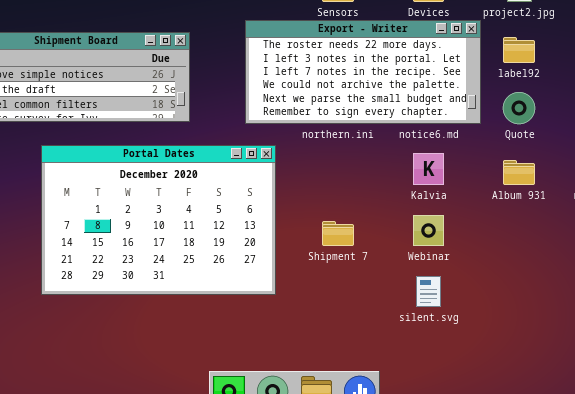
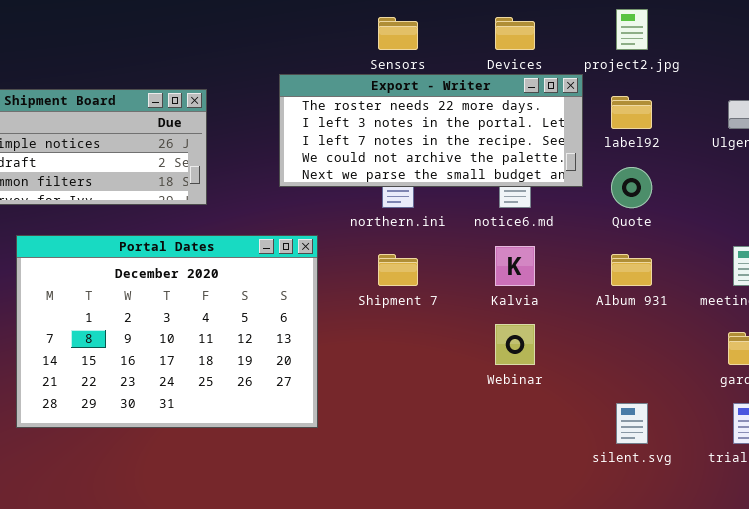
Export - Writer: [245,20,481,124] -> [279,74,583,187], resized
Shipment 7: [322,221,354,246] -> [378,254,418,286], moved
silent.svg: [416,276,441,307] -> [616,403,648,444], moved

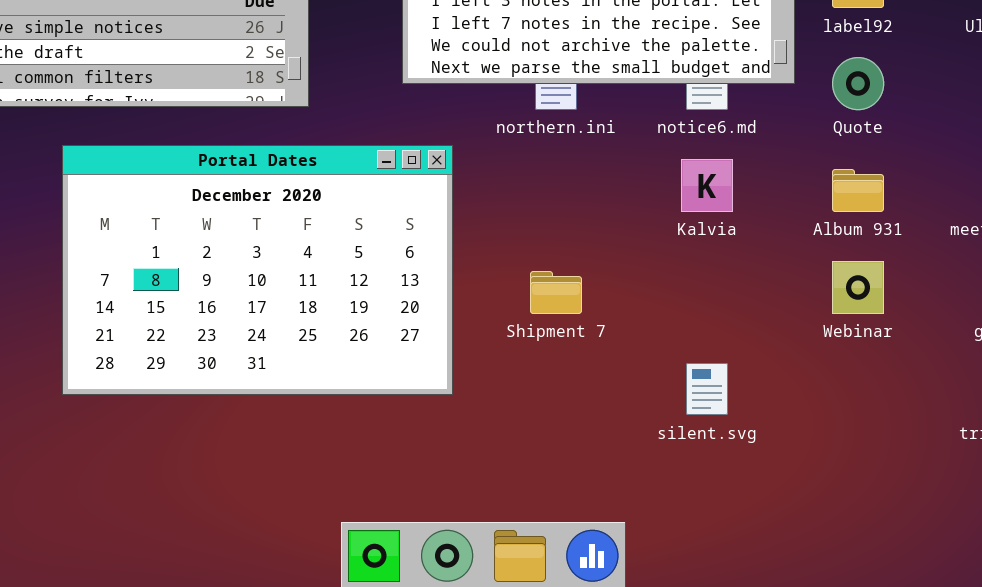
Shipment 7: [378,254,418,286] -> [530,271,582,314], moved
Webinar: [495,324,535,365] -> [832,261,884,314], moved
silent.svg: [616,403,648,444] -> [686,363,728,415], moved

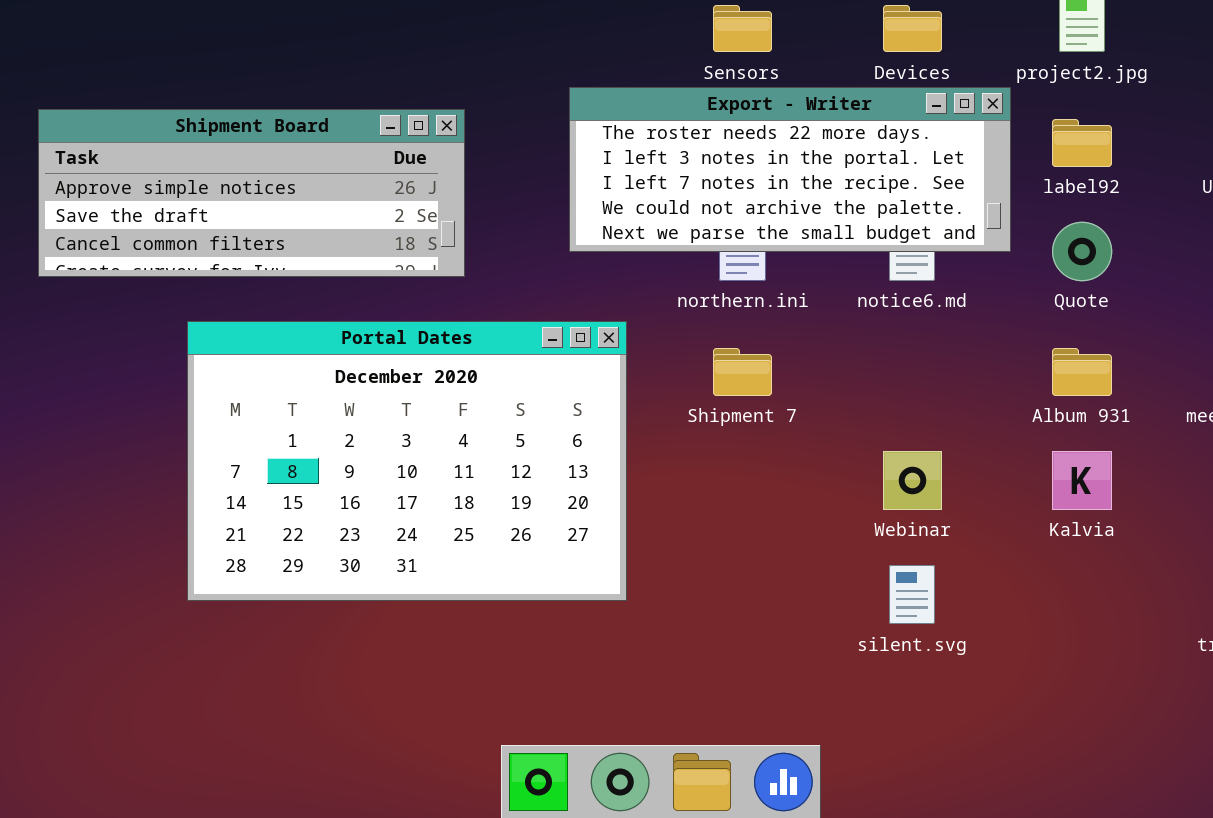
Kalvia: [681,159,733,212] -> [1052,451,1112,510], moved
Webinar: [832,261,884,314] -> [883,451,942,510], moved
Shipment 7: [530,271,582,314] -> [713,348,772,396], moved

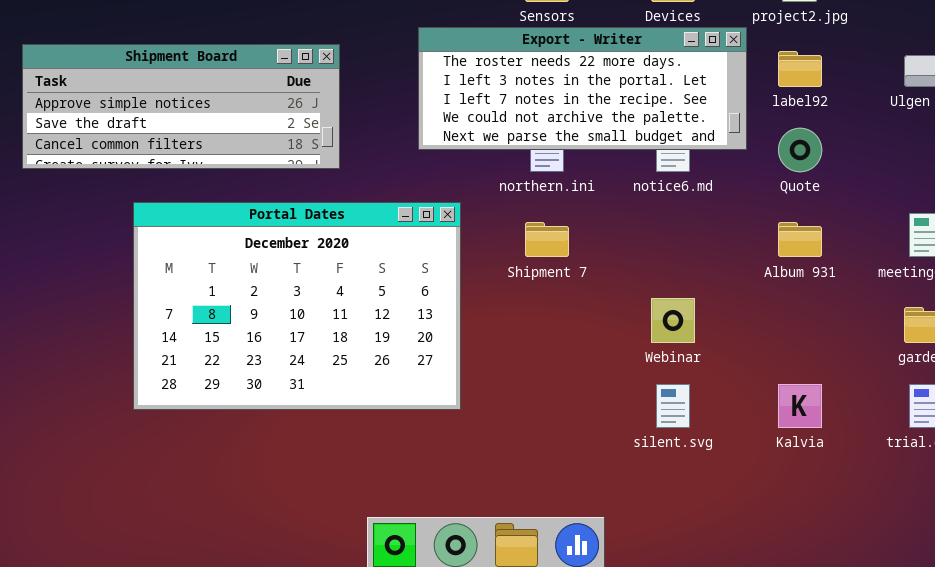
Kalvia: [1052,451,1112,510] -> [778,384,822,428], moved

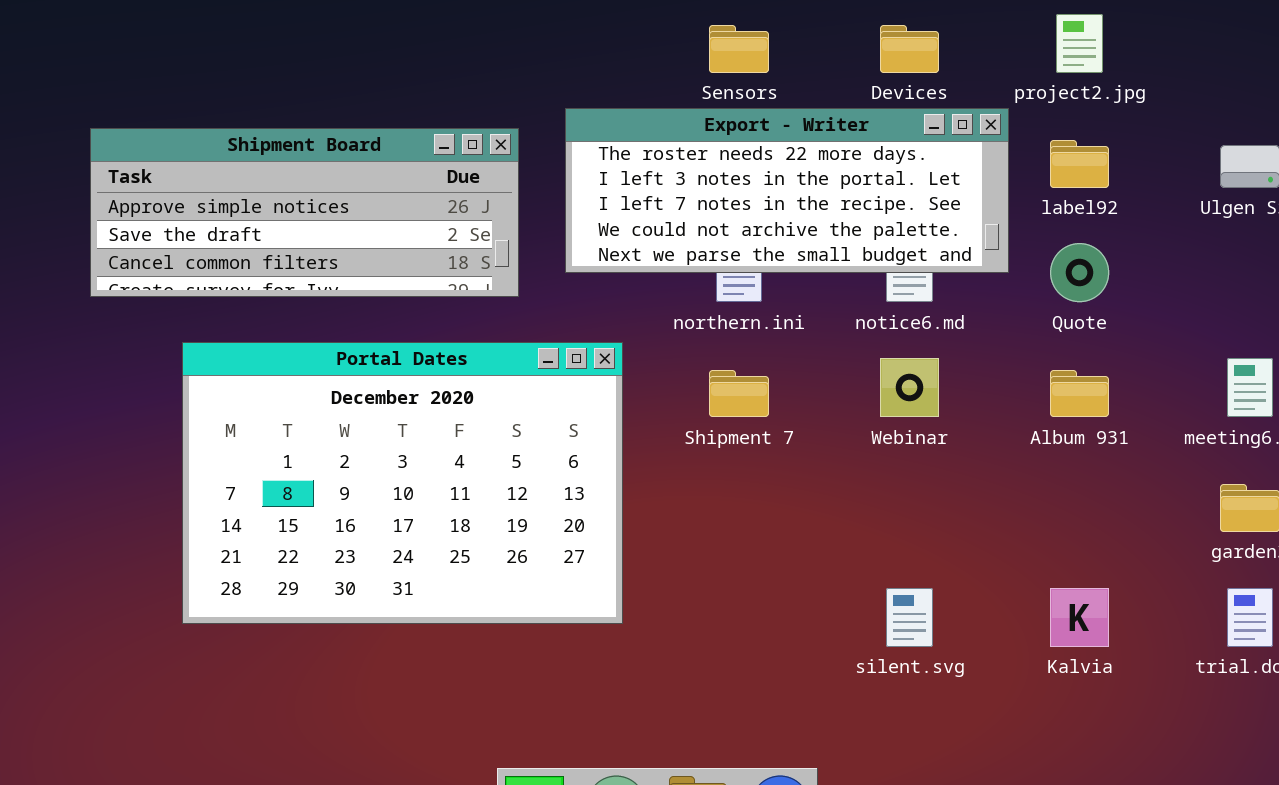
Shipment Board: [22,44,340,169] -> [90,128,519,297], moved
Webinar: [651,298,695,343] -> [880,358,939,417], moved

